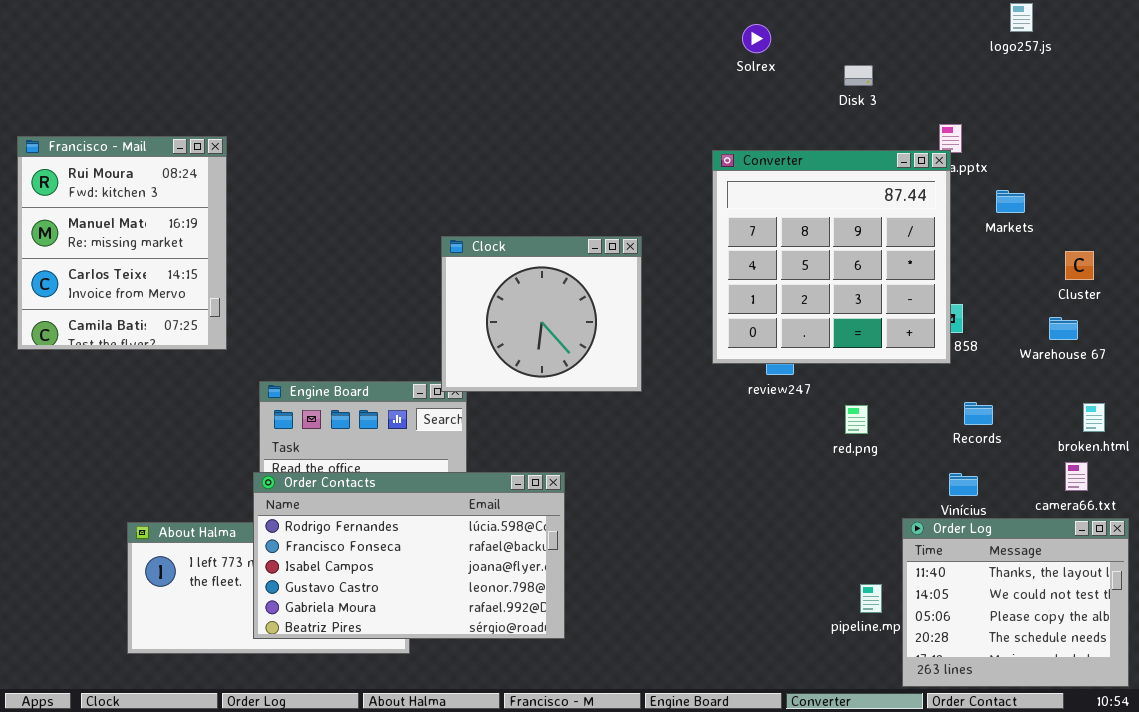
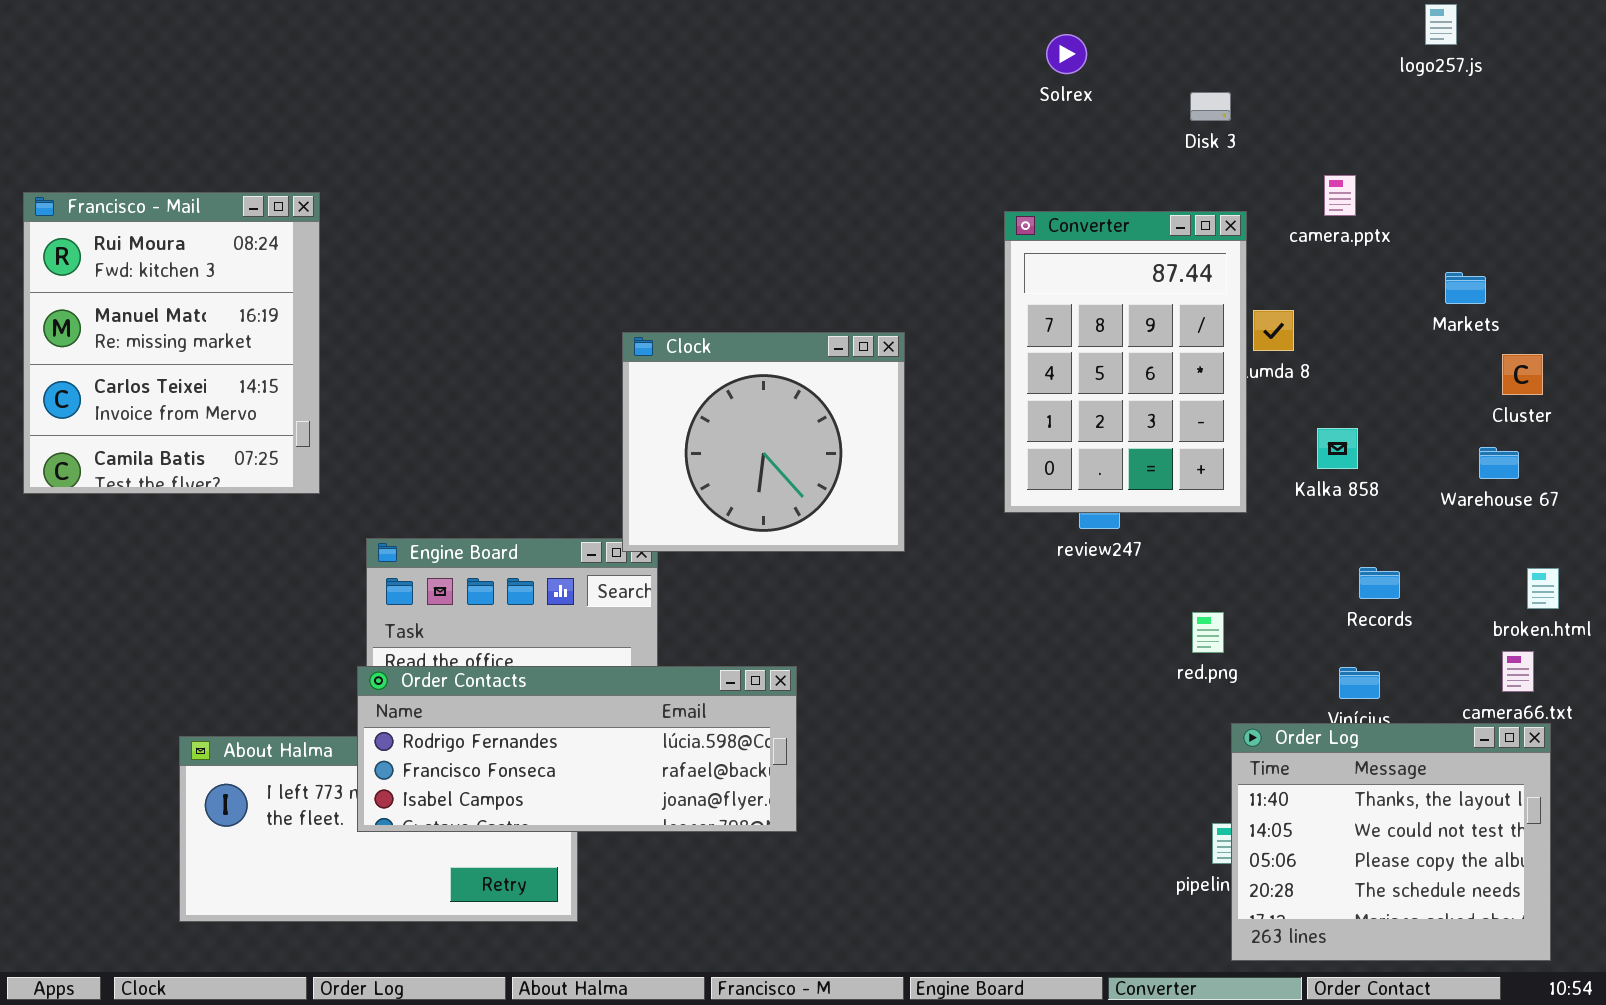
Converter: [712,150,951,364] -> [1004,211,1247,513], resized
Markets: [996,190,1025,213] -> [1445,272,1486,304], moved
red.png: [845,405,868,434] -> [1192,612,1224,653], moved
Order Contacts: [253,472,565,639] -> [357,666,797,832], resized
Order Log: [902,518,1129,687] -> [1231,723,1551,961], moved

